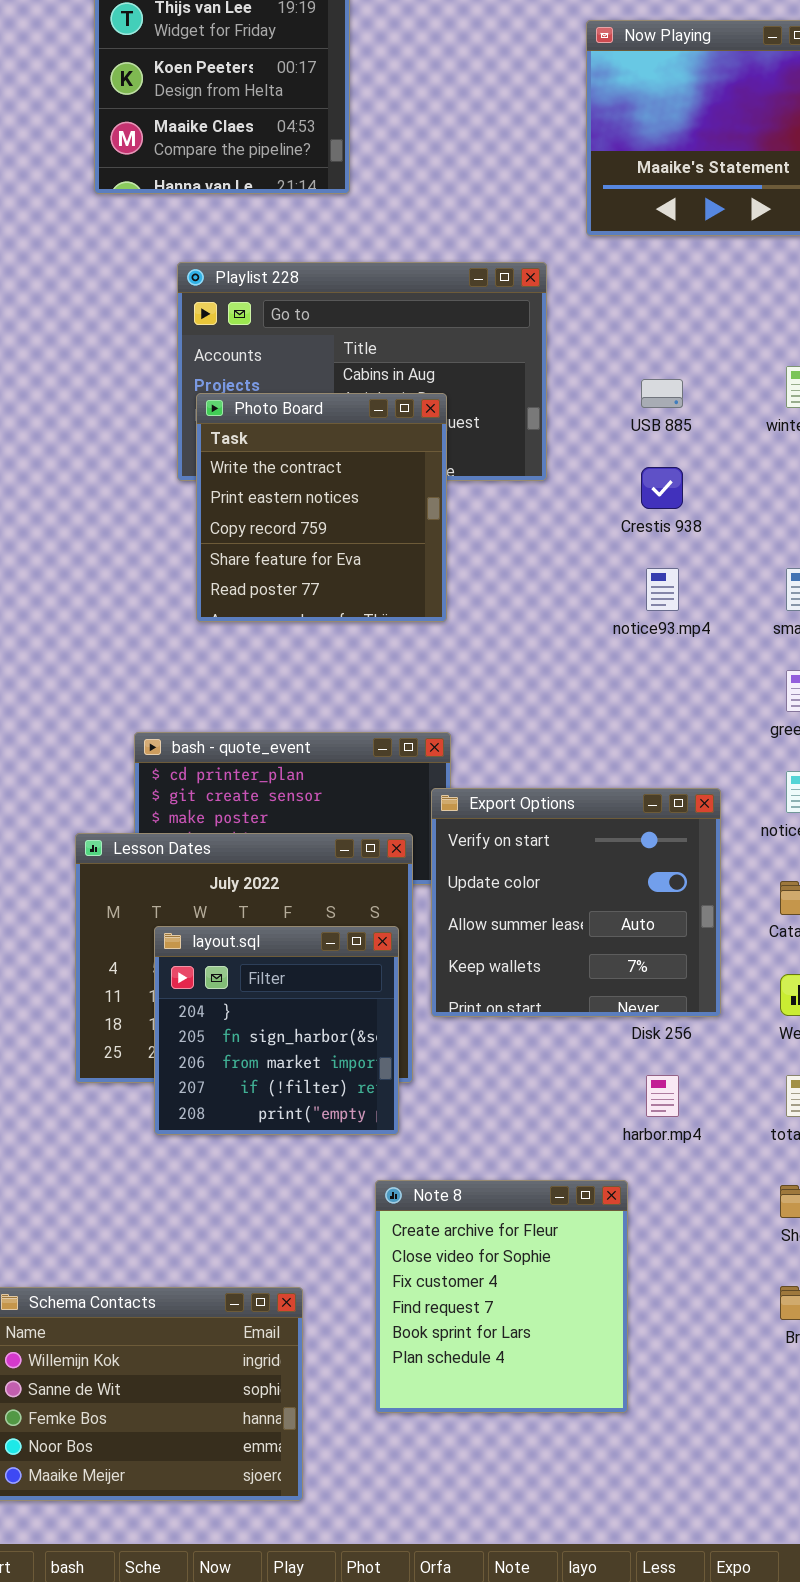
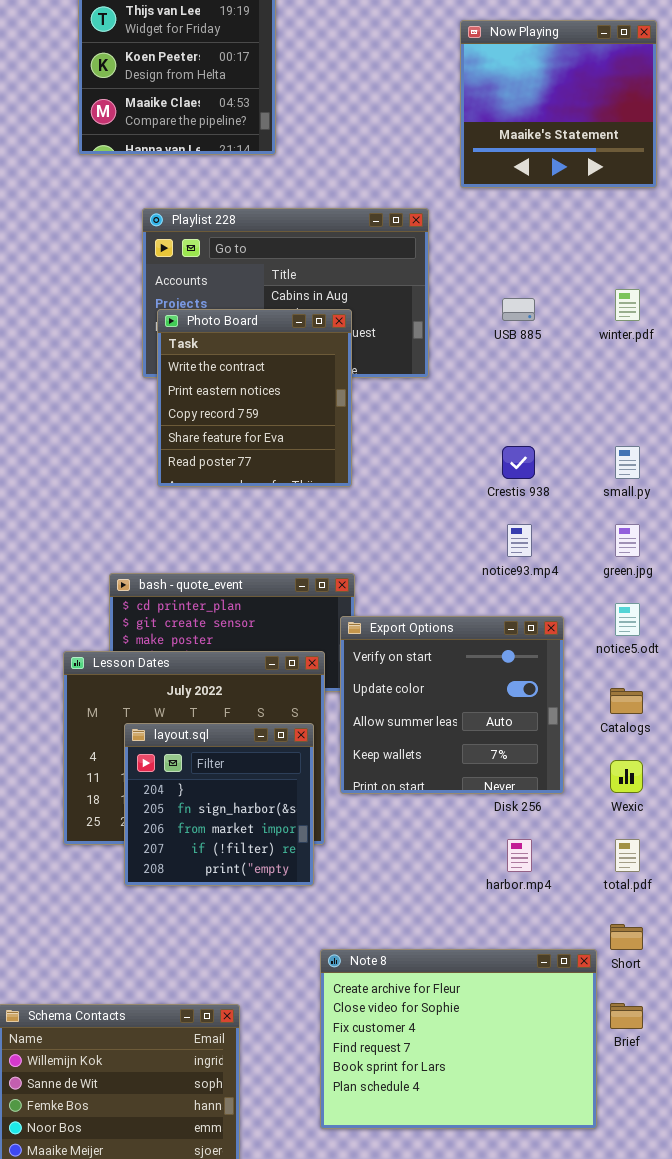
Crestis 938: [641,467,683,509] -> [502,446,535,479], moved
notice93.mp4: [646,568,679,611] -> [507,524,532,557], moved
Note 8: [375,1180,628,1413] -> [320,949,597,1129], moved, resized

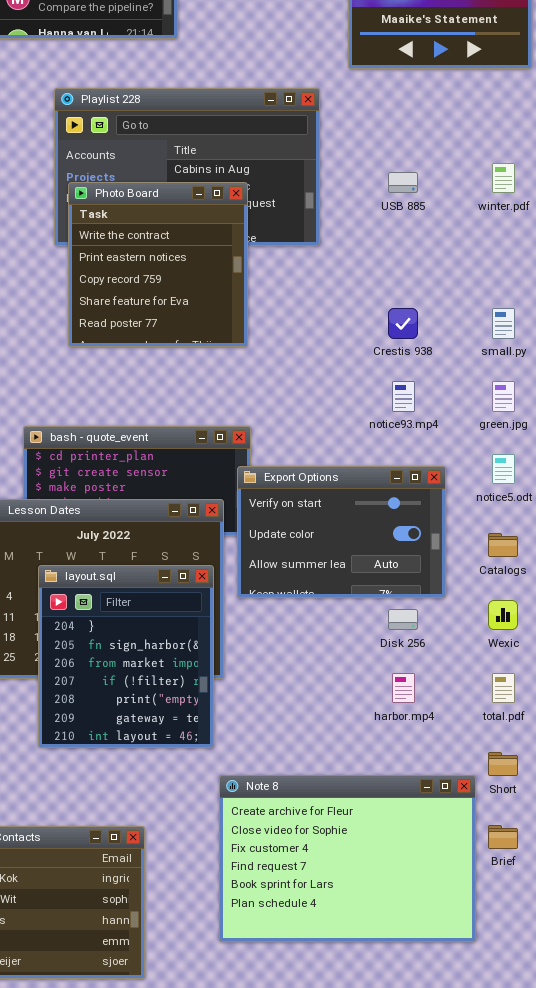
Export Options: [340,616,564,794] -> [237,466,446,598], resized
layout.sql: [124,723,314,886] -> [38,565,214,748], resized

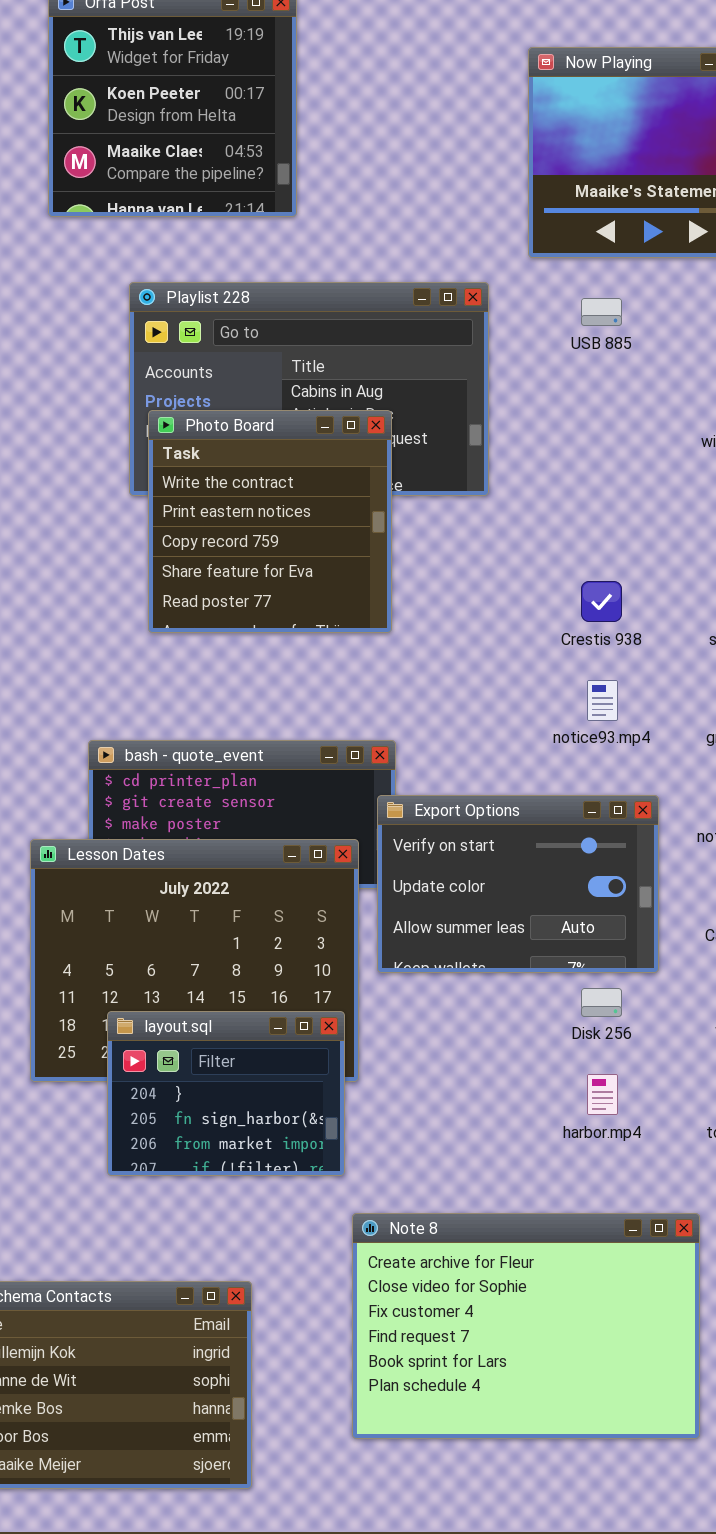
USB 885: [388,172,418,193] -> [581,298,622,326], moved
layout.sql: [38,565,214,748] -> [107,1011,345,1176], resized

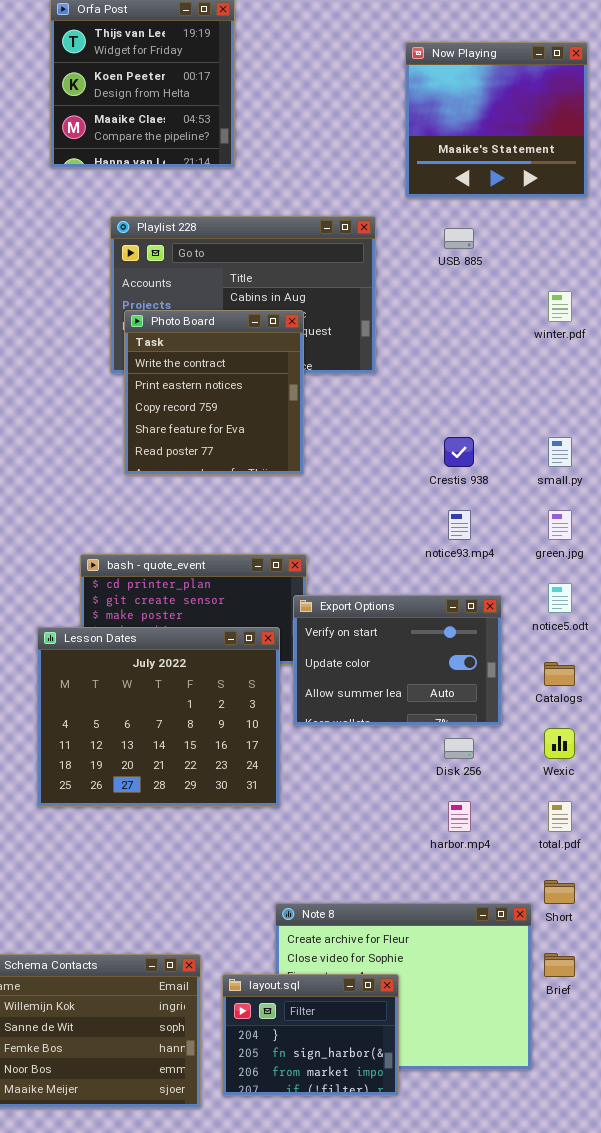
layout.sql: [107,1011,345,1176] -> [222,974,399,1096], moved

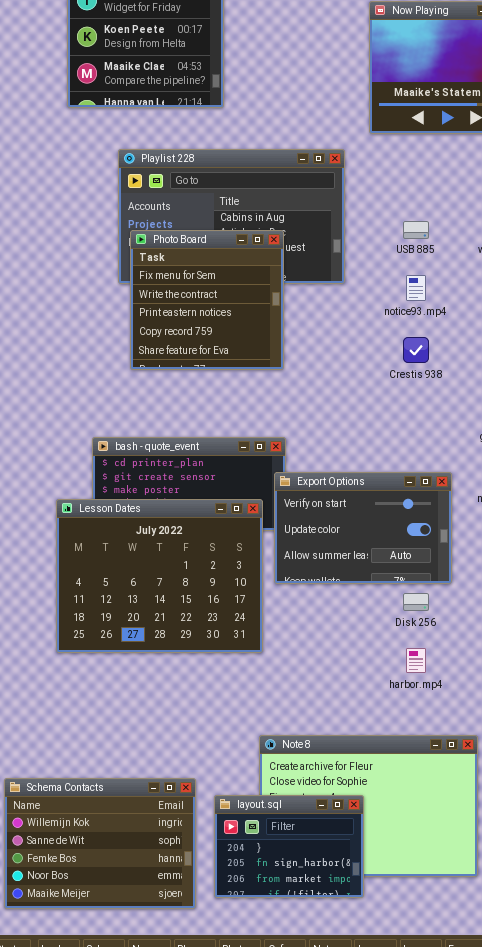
USB 885: [444,228,474,249] -> [403,221,429,239], moved
Photo Board: [124,310,304,475] -> [130,230,284,370], scrolled up 1 row
notice93.mp4: [448,510,471,540] -> [406,275,426,301], moved

